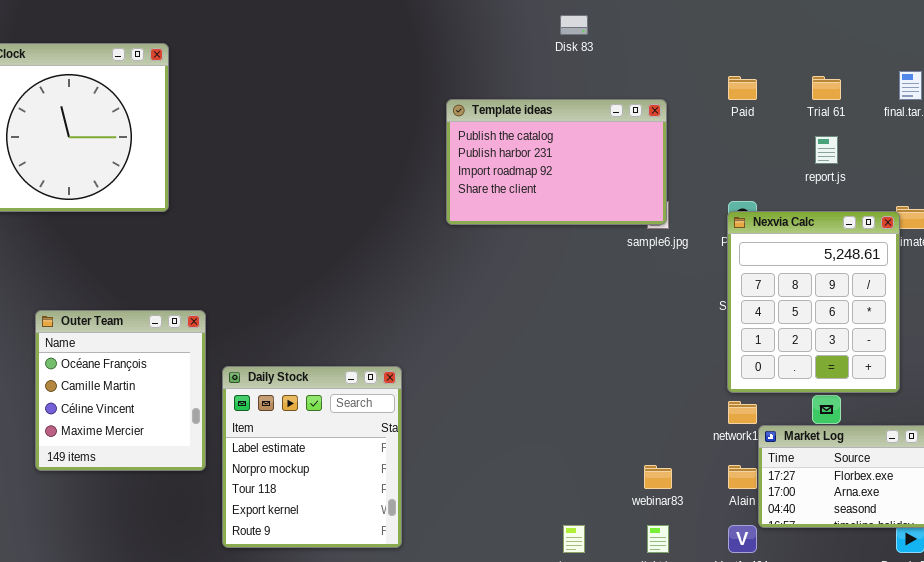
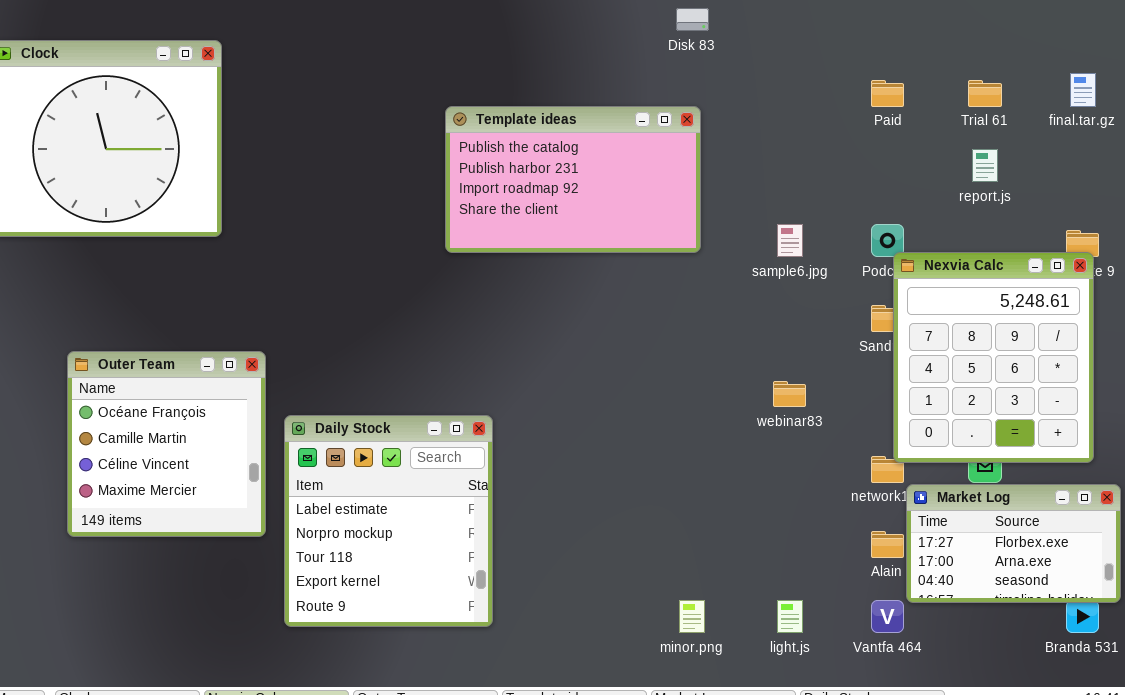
Template ideas: [446,99,667,225] -> [445,106,701,253], moved
Nexvia Calc: [727,211,900,393] -> [893,252,1094,463], moved
webinar83: [644,465,672,489] -> [773,381,806,407], moved

